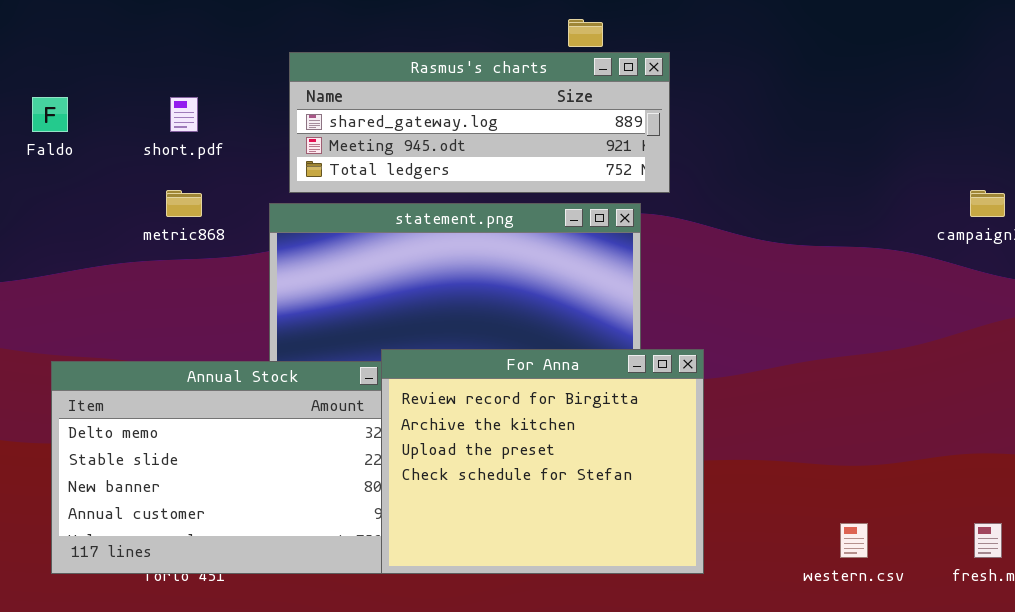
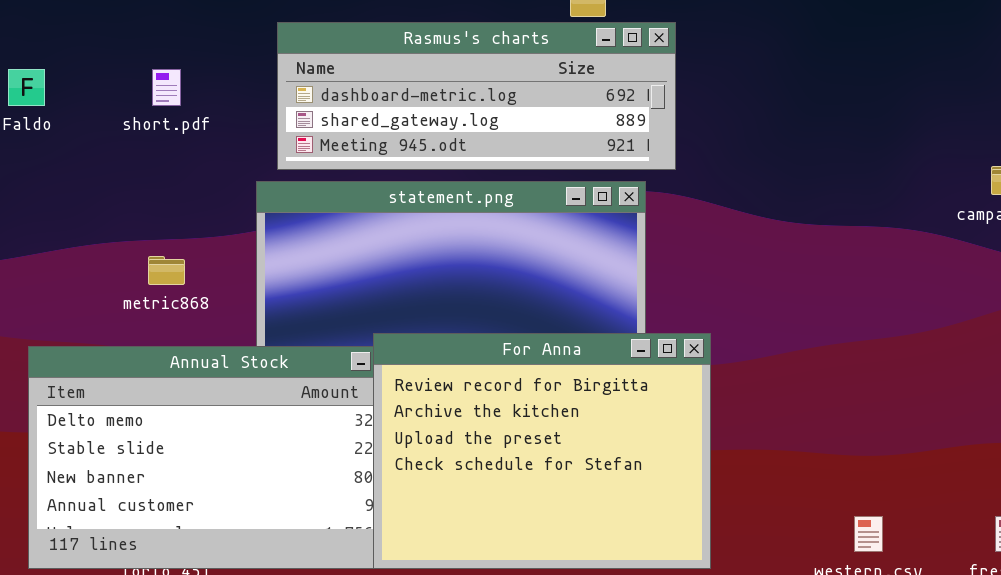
Rasmus's charts: [289,52,670,193] -> [277,22,676,170], scrolled up 1 row
metric868: [166,190,202,217] -> [148,256,185,285], moved

